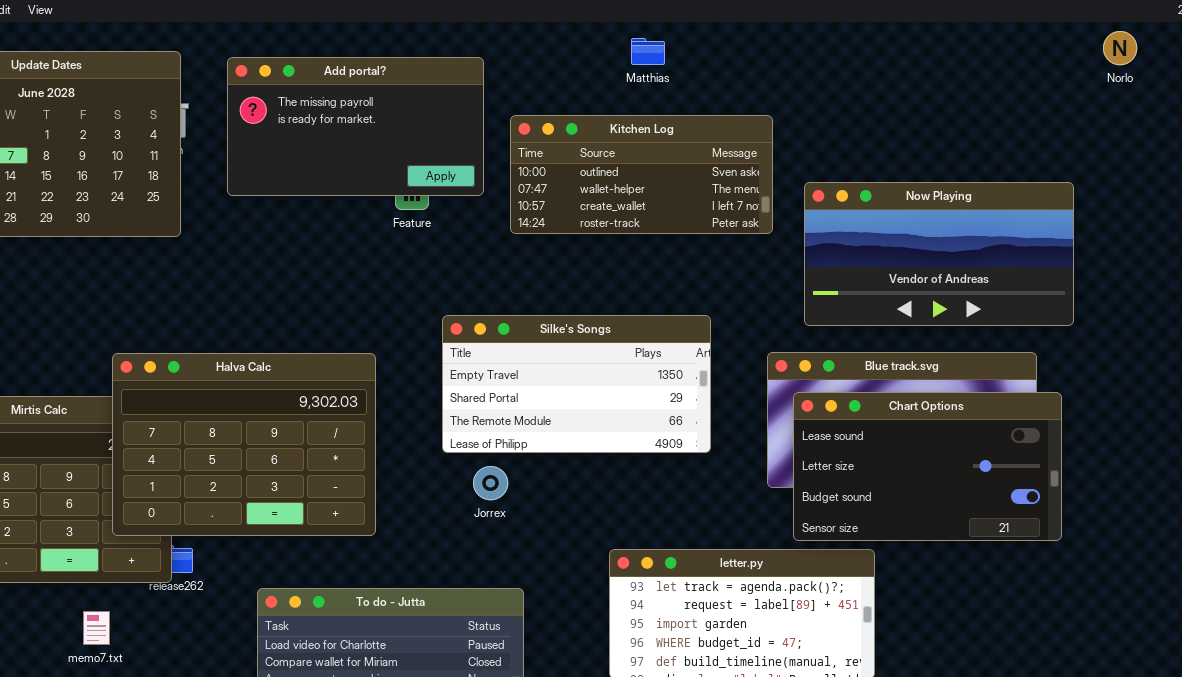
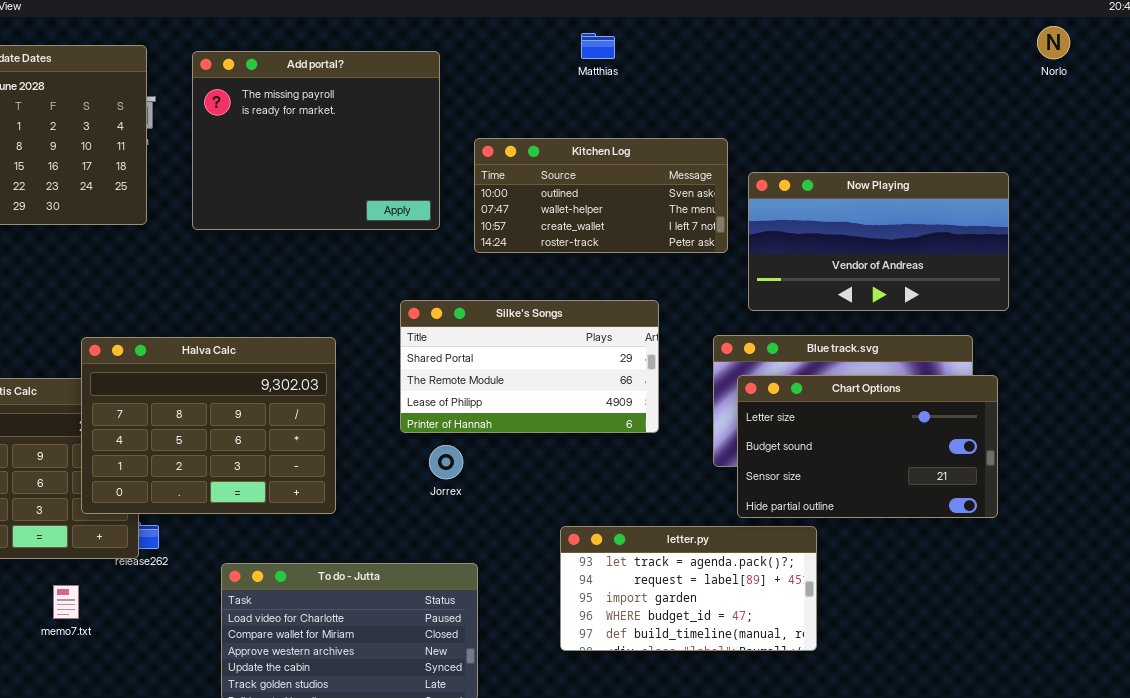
Add portal?: [227,57,484,196] -> [192,51,440,230], resized
Kitchen Log: [510,115,773,234] -> [474,138,728,253], moved
Silke's Songs: [442,315,711,453] -> [400,300,659,433], scrolled down 1 row
Chart Options: [793,392,1062,541] -> [737,375,998,518], scrolled down 1 row

